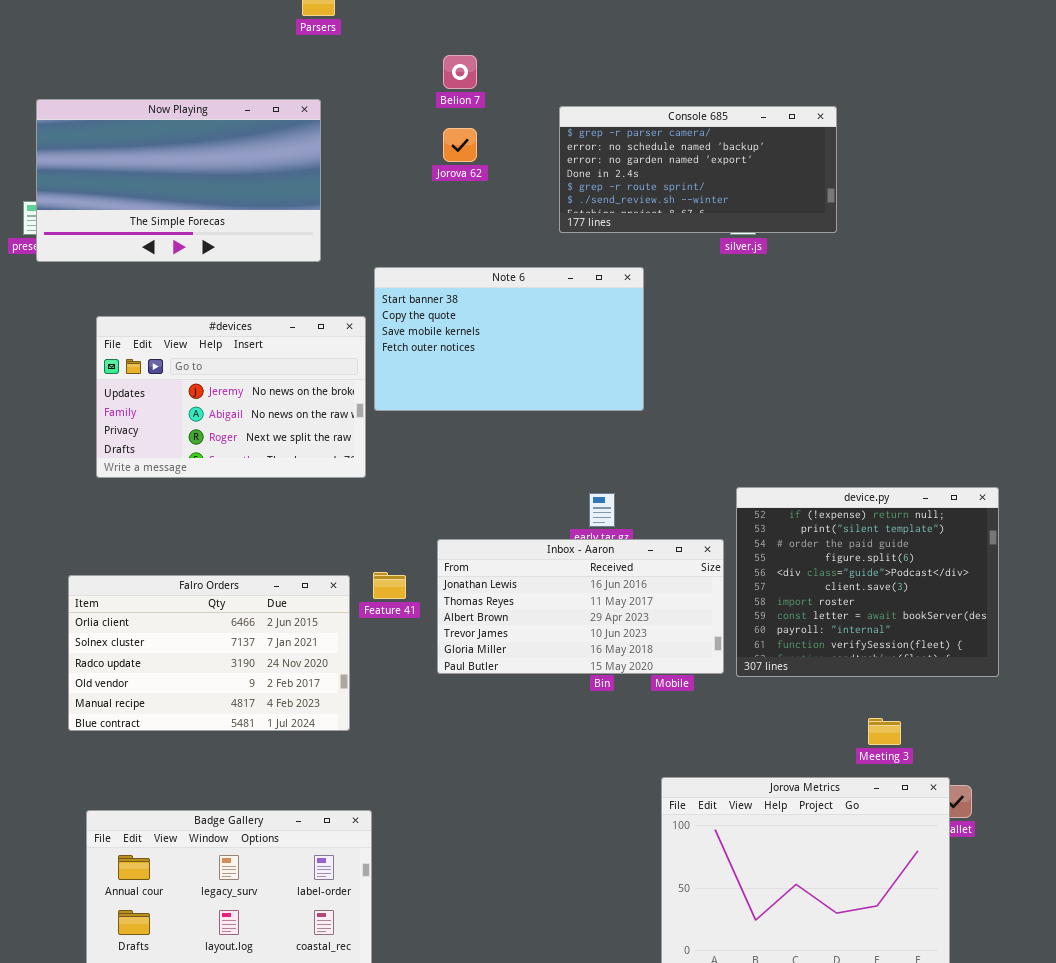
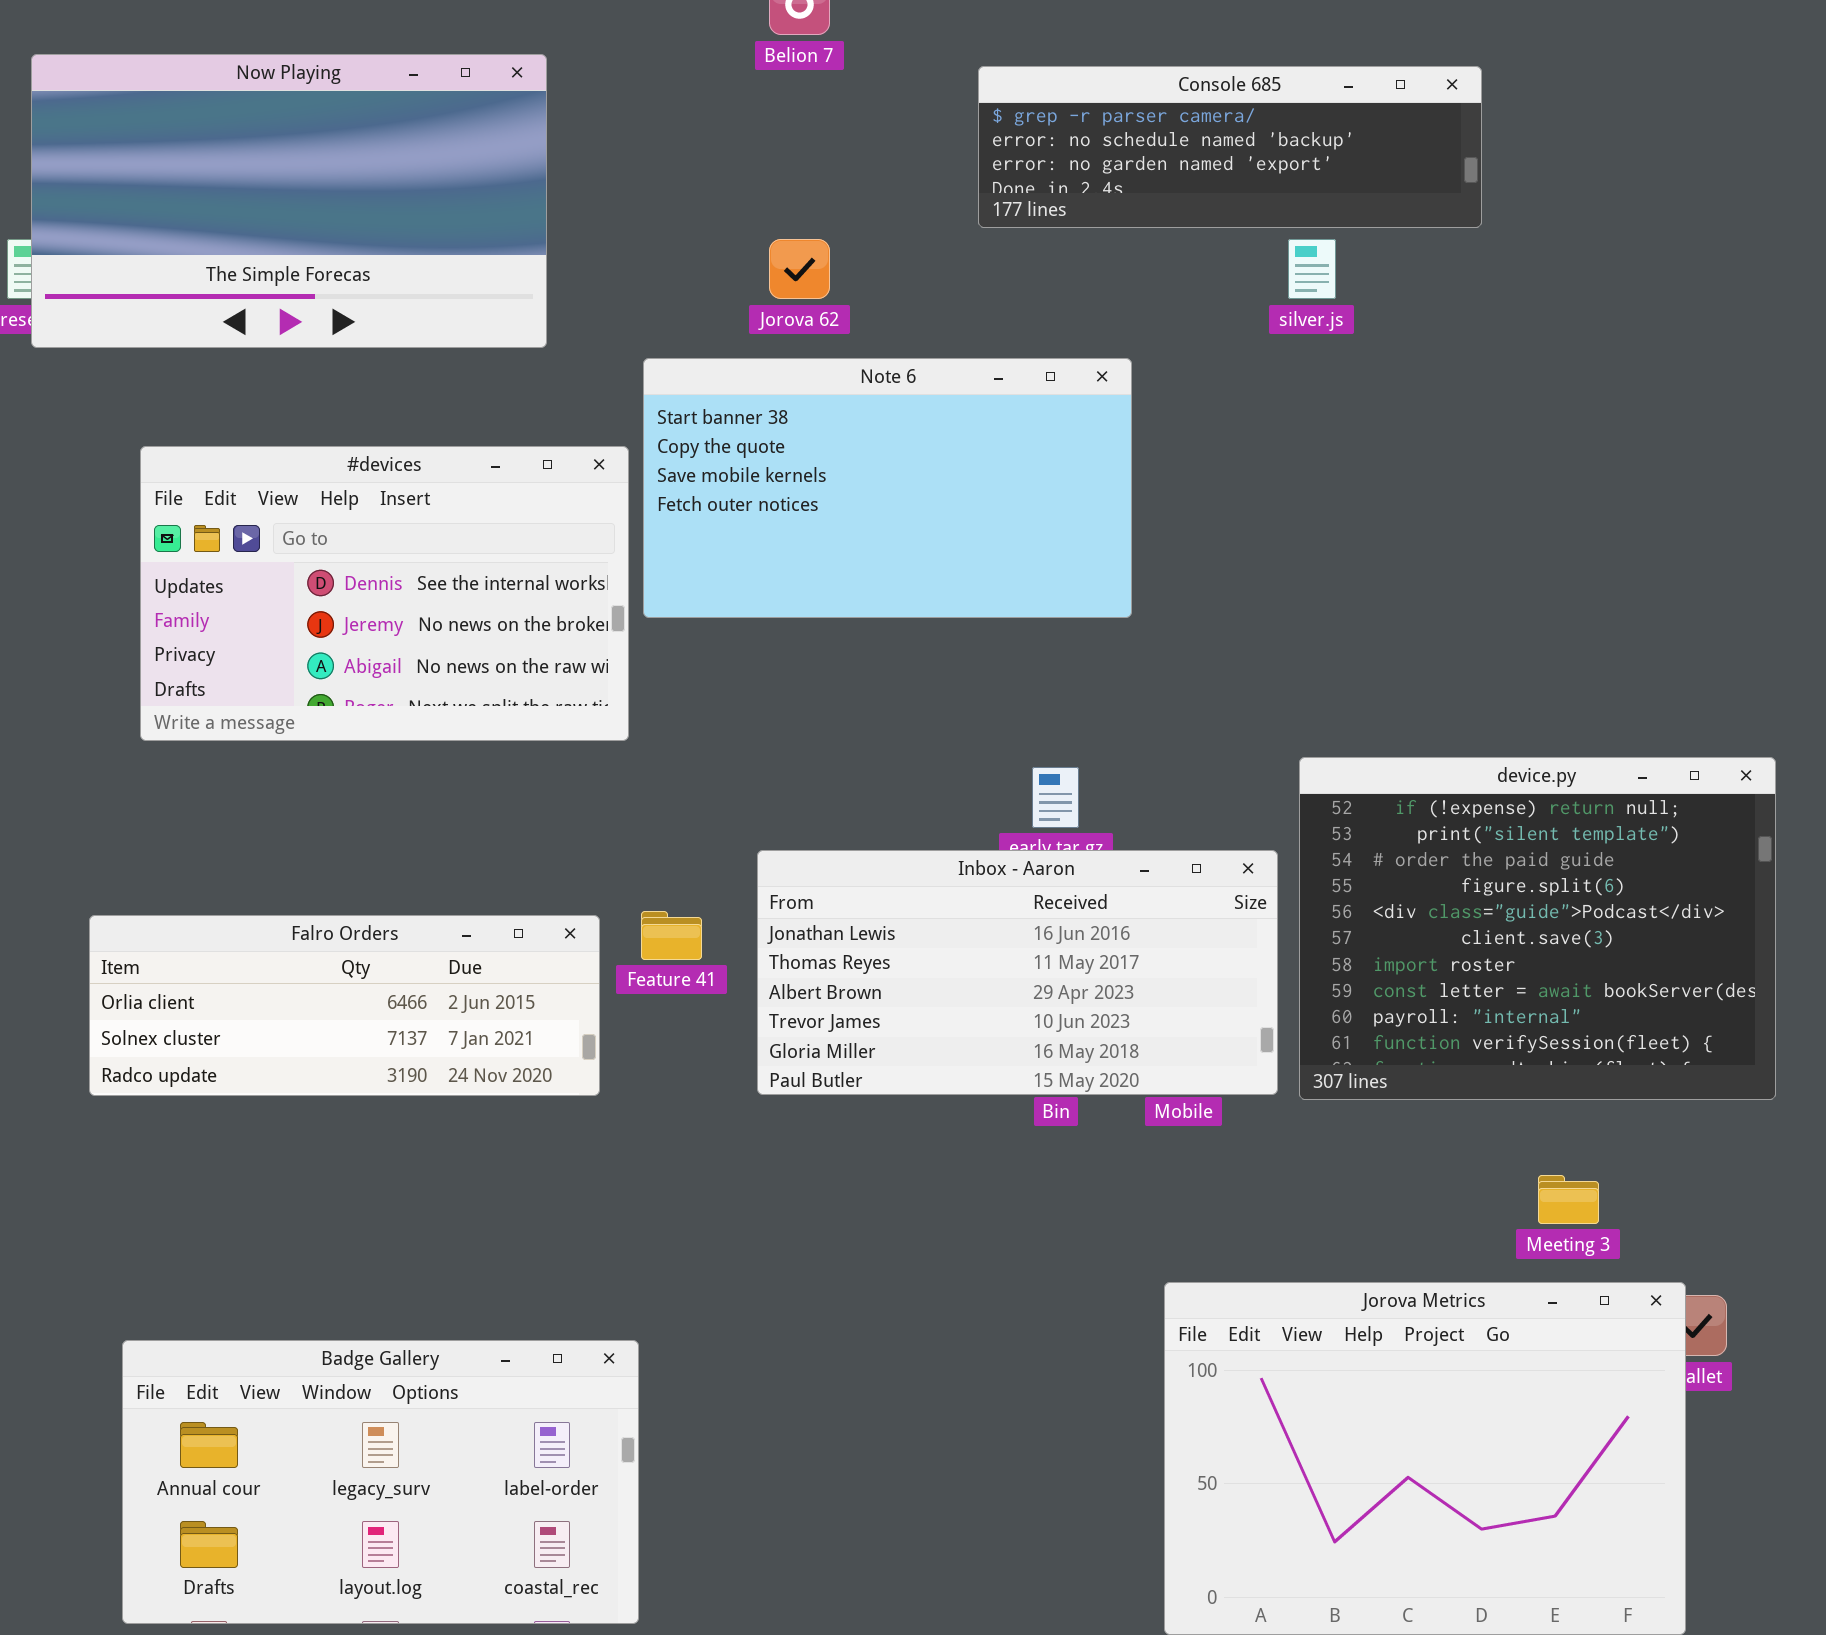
Console 685: [559,106,837,233] -> [978,66,1482,228], resized
Jorova 62: [443,128,477,162] -> [769,239,830,299], moved
#devices: [96,316,366,478] -> [140,446,629,741], scrolled up 1 row
Falro Orders: [68,575,350,731] -> [89,915,600,1096], resized

